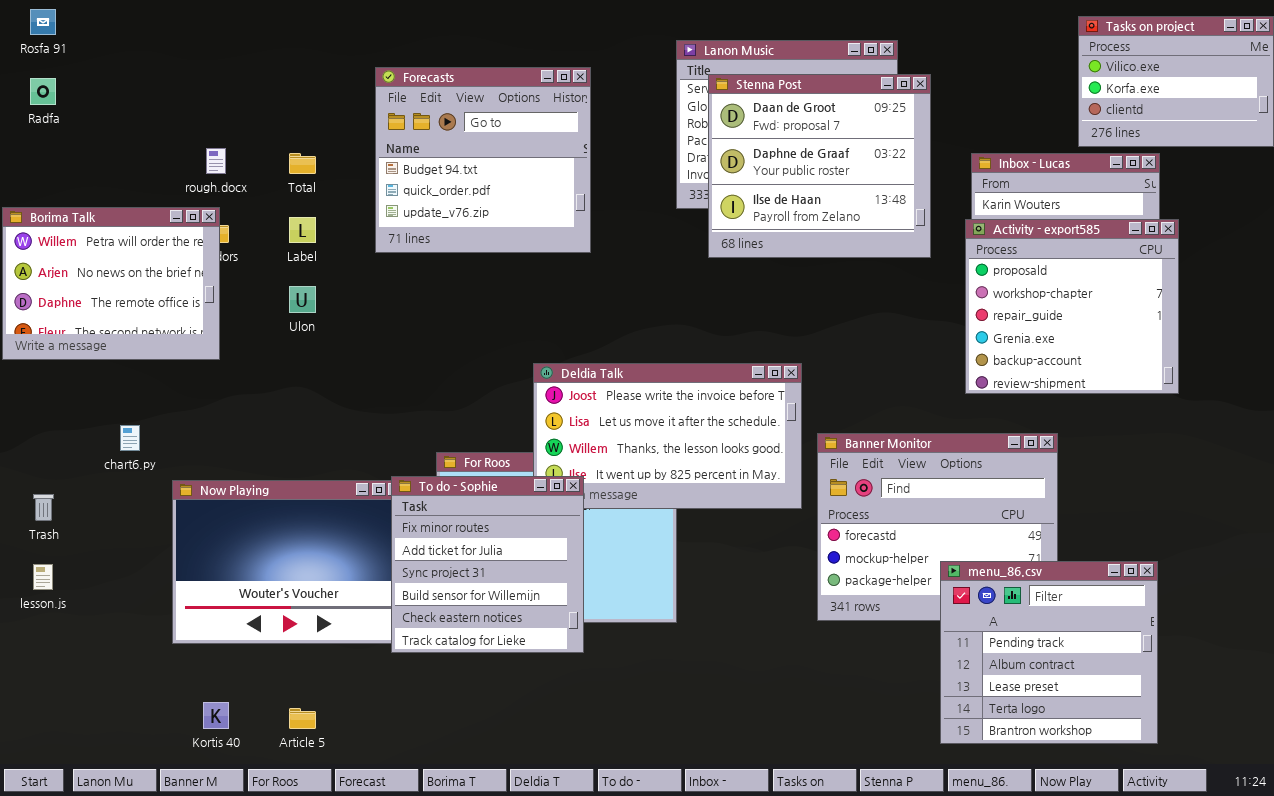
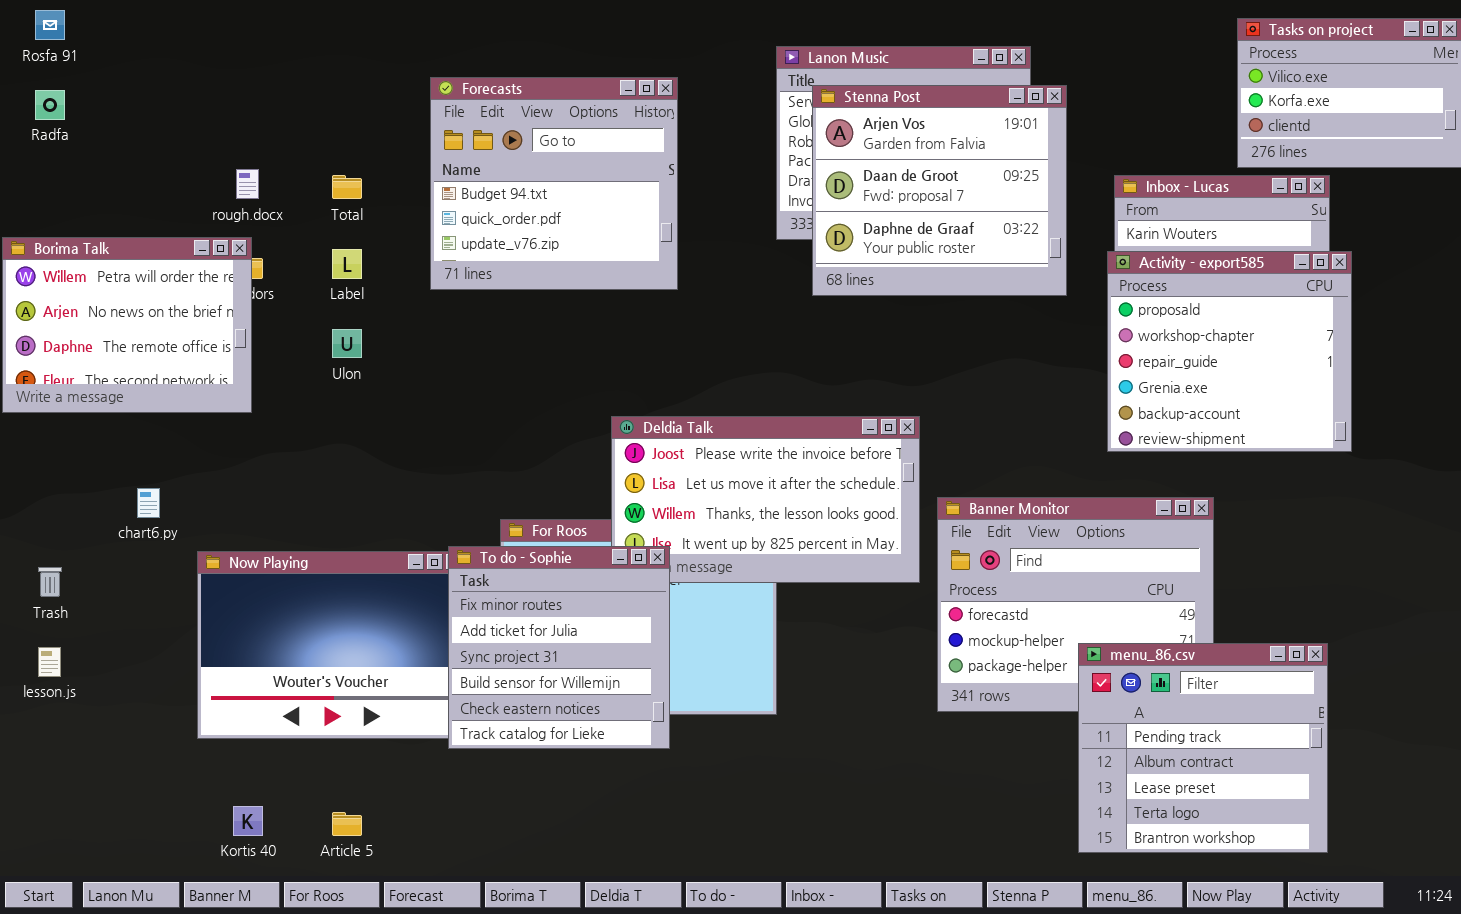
Stenna Post: [708,74,931,258] -> [812,85,1067,296], scrolled up 1 row

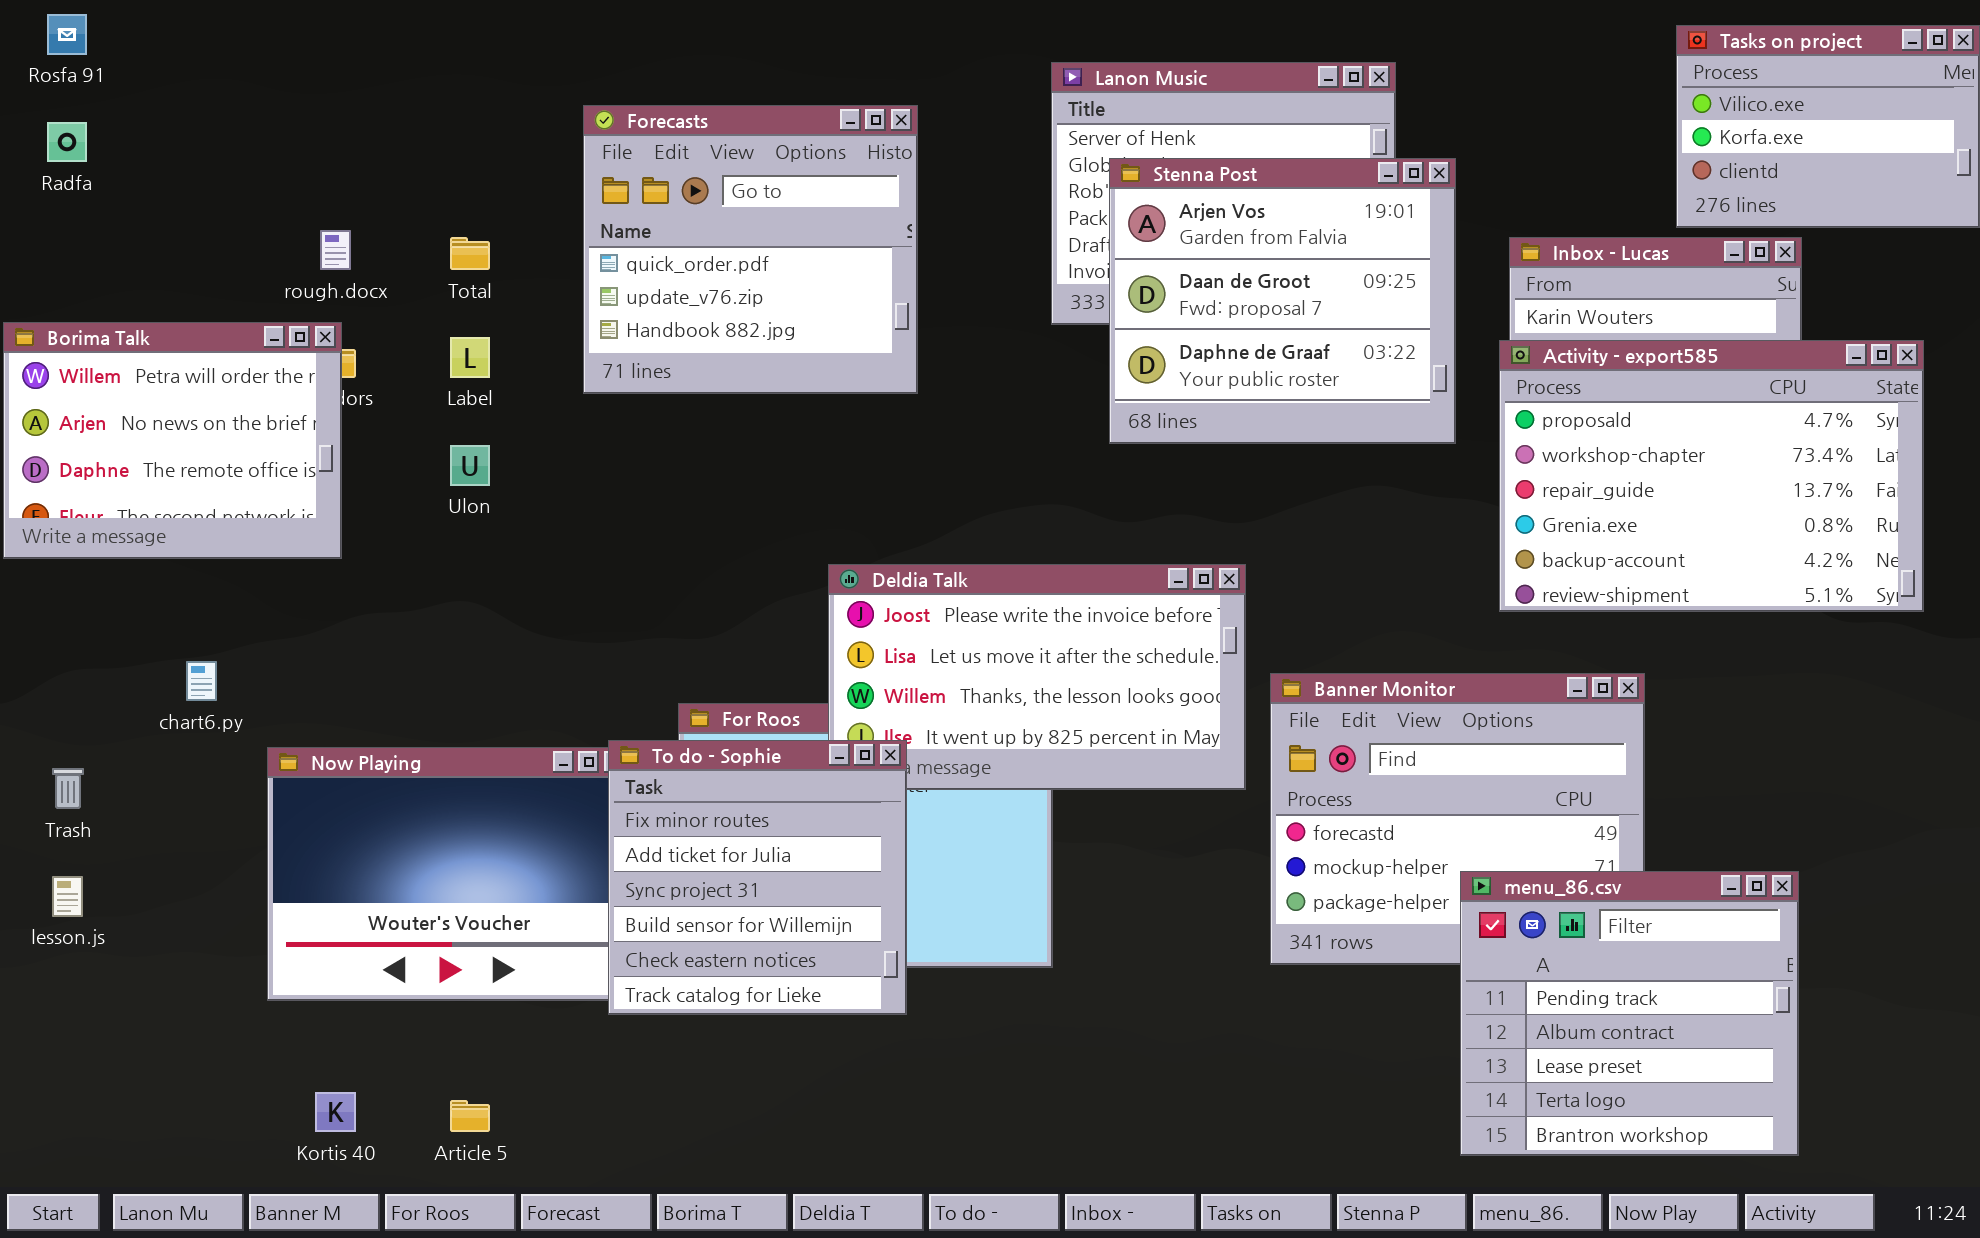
Forecasts: [430,77,678,290] -> [583,105,918,394], scrolled down 1 row
Stenna Post: [812,85,1067,296] -> [1109,158,1456,444], moved
Activity - export585: [1107,251,1352,452] -> [1499,340,1924,612], resized

